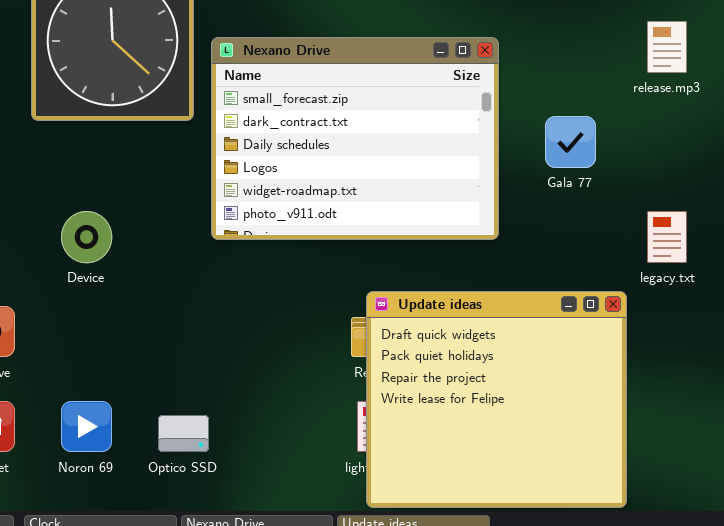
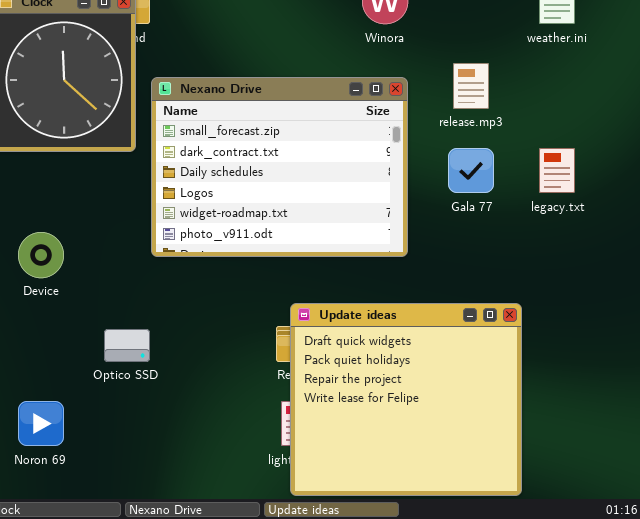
release.mp3: [647,21,687,73] -> [453,63,489,109], moved
legacy.txt: [647,211,687,263] -> [539,148,575,193], moved
Optico SSD: [158,415,209,452] -> [104,329,150,362], moved

